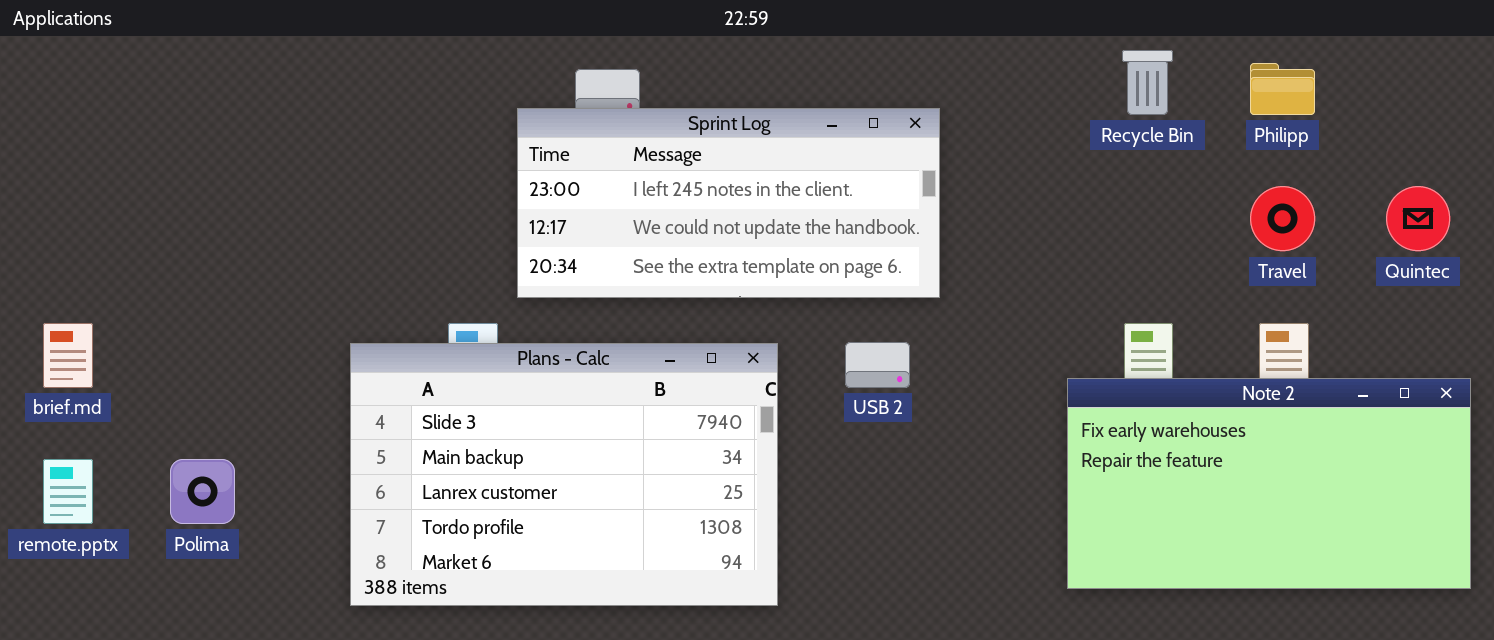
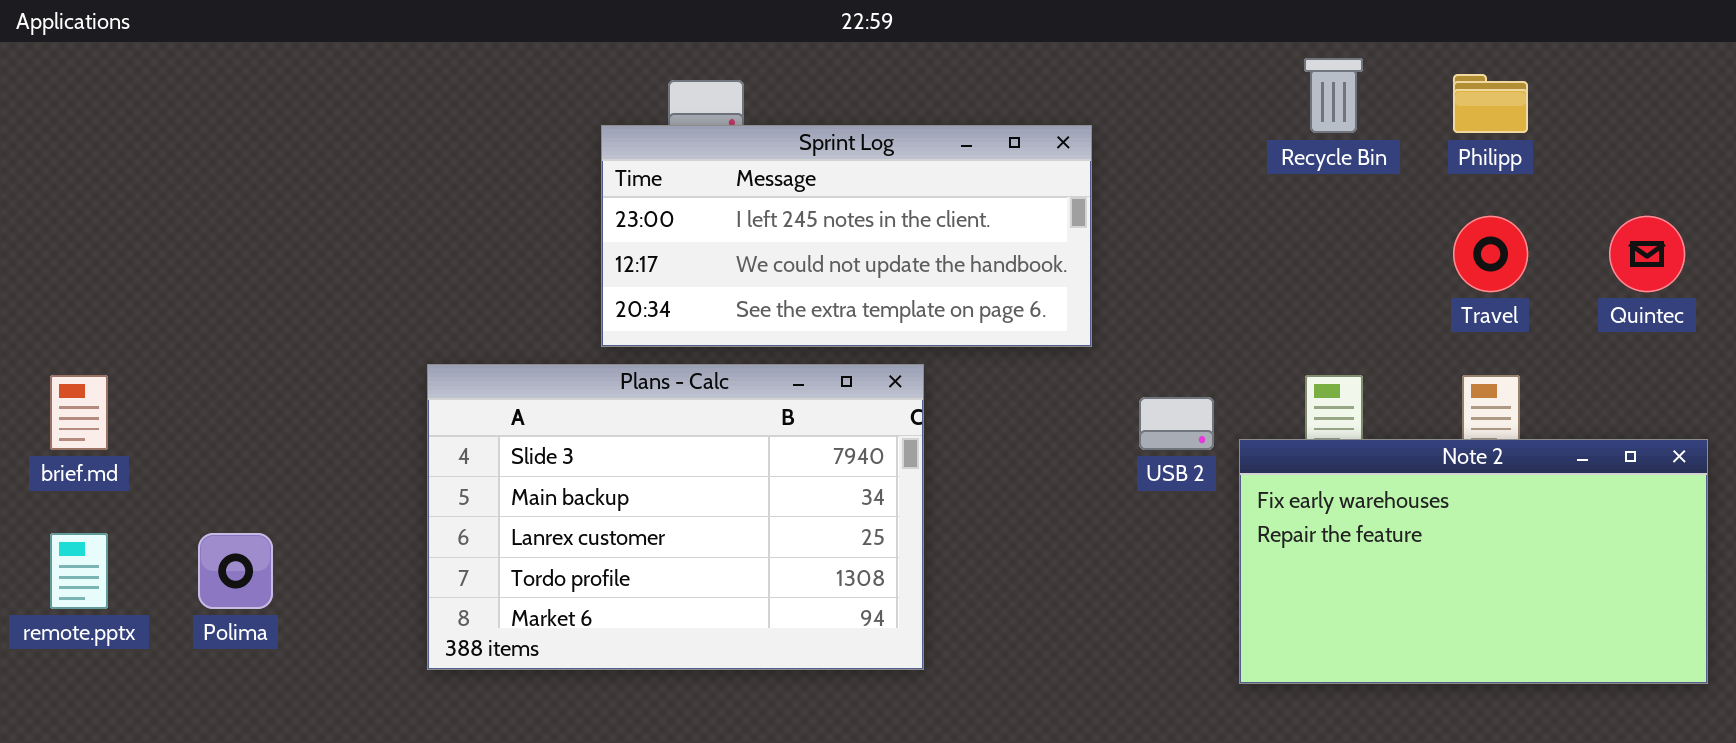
USB 2: [845,342,910,388] -> [1139,397,1214,450], moved
Plans - Calc: [350,343,778,606] -> [427,364,924,670], moved

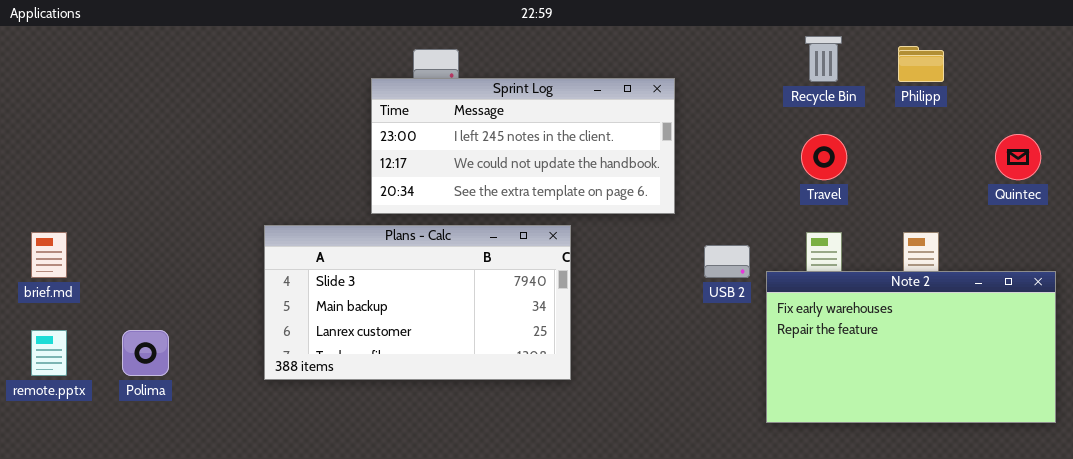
Travel: [1453,216,1528,292] -> [801,134,847,180], moved
Plans - Calc: [427,364,924,670] -> [264,225,571,380], resized

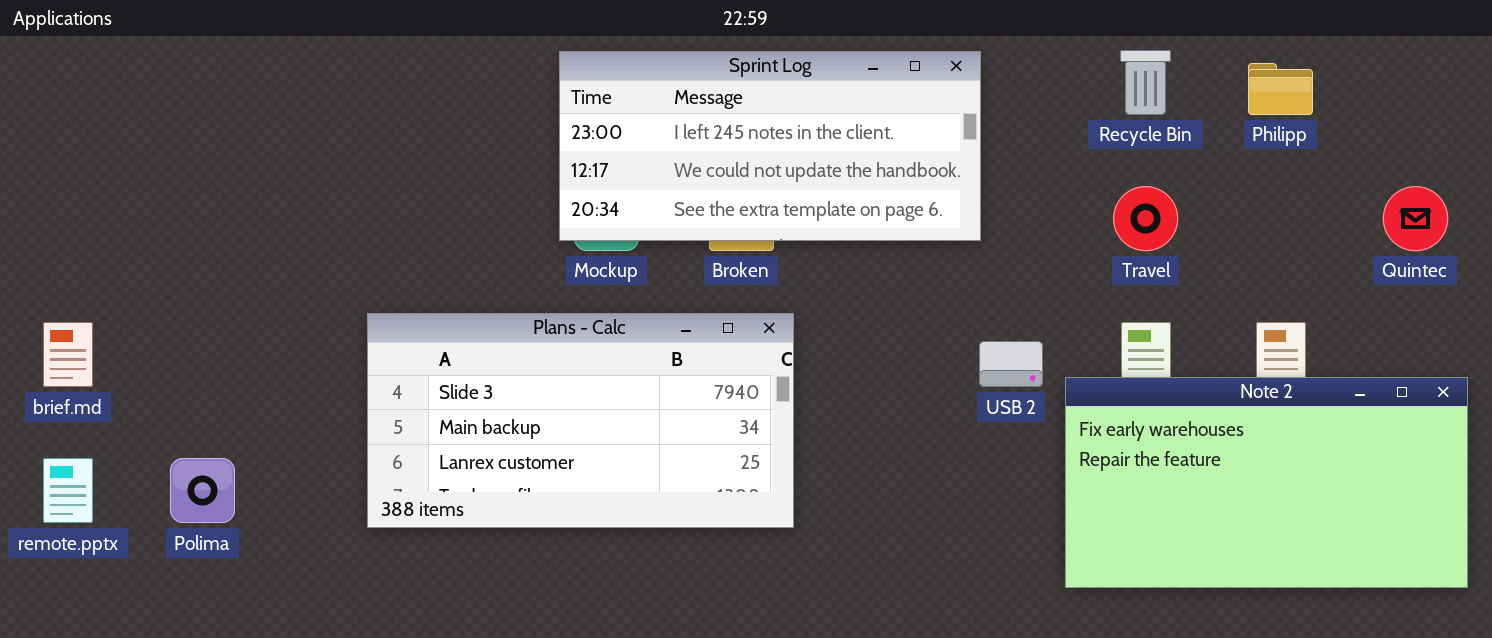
Sprint Log: [371,78,675,214] -> [559,51,981,241], moved

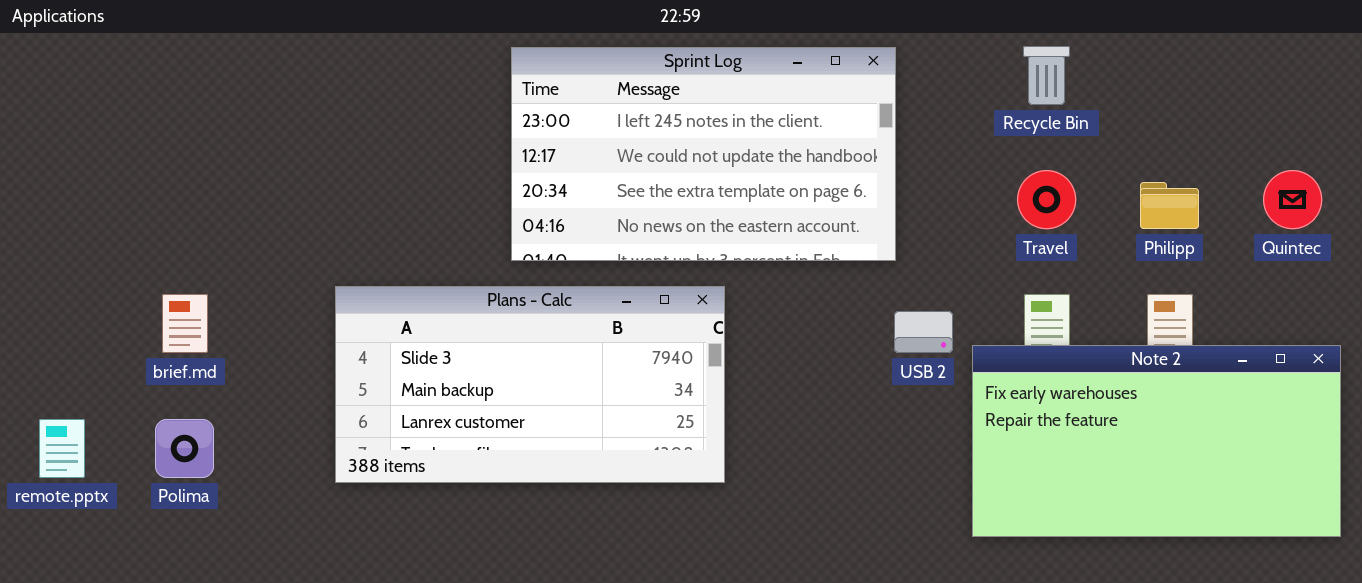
Sprint Log: [559,51,981,241] -> [511,47,896,261], resized
Philipp: [1248,63,1313,115] -> [1140,182,1199,229], moved
brief.md: [43,322,93,387] -> [162,294,208,353], moved

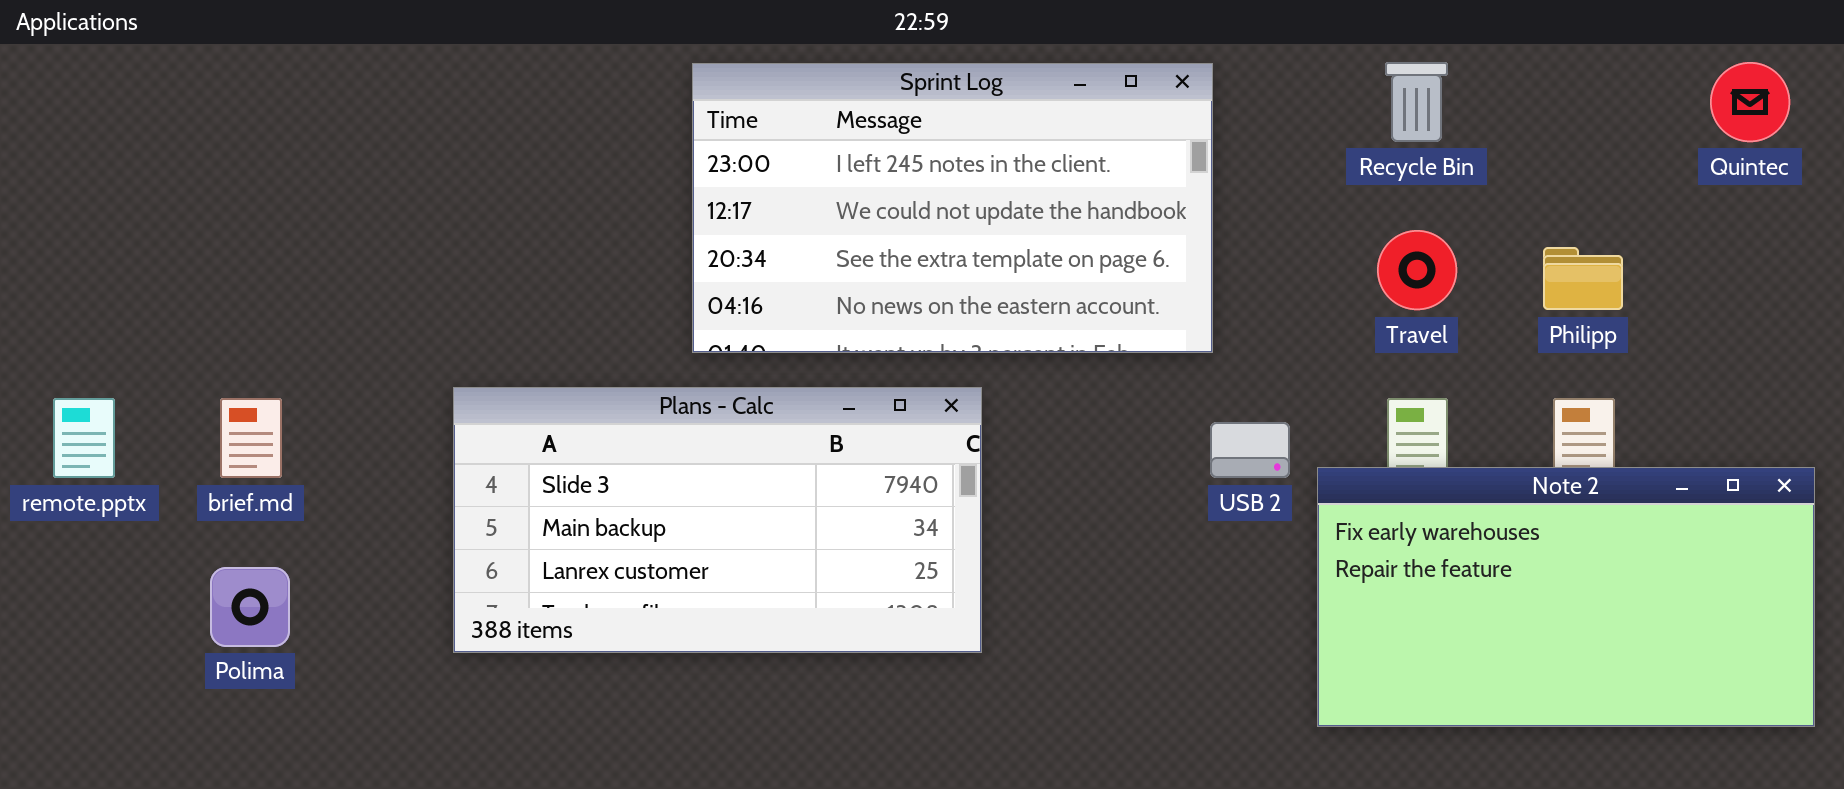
Quintec: [1263,170,1322,229] -> [1710,62,1790,142], moved
remote.pptx: [39,419,85,478] -> [53,398,115,478], moved

